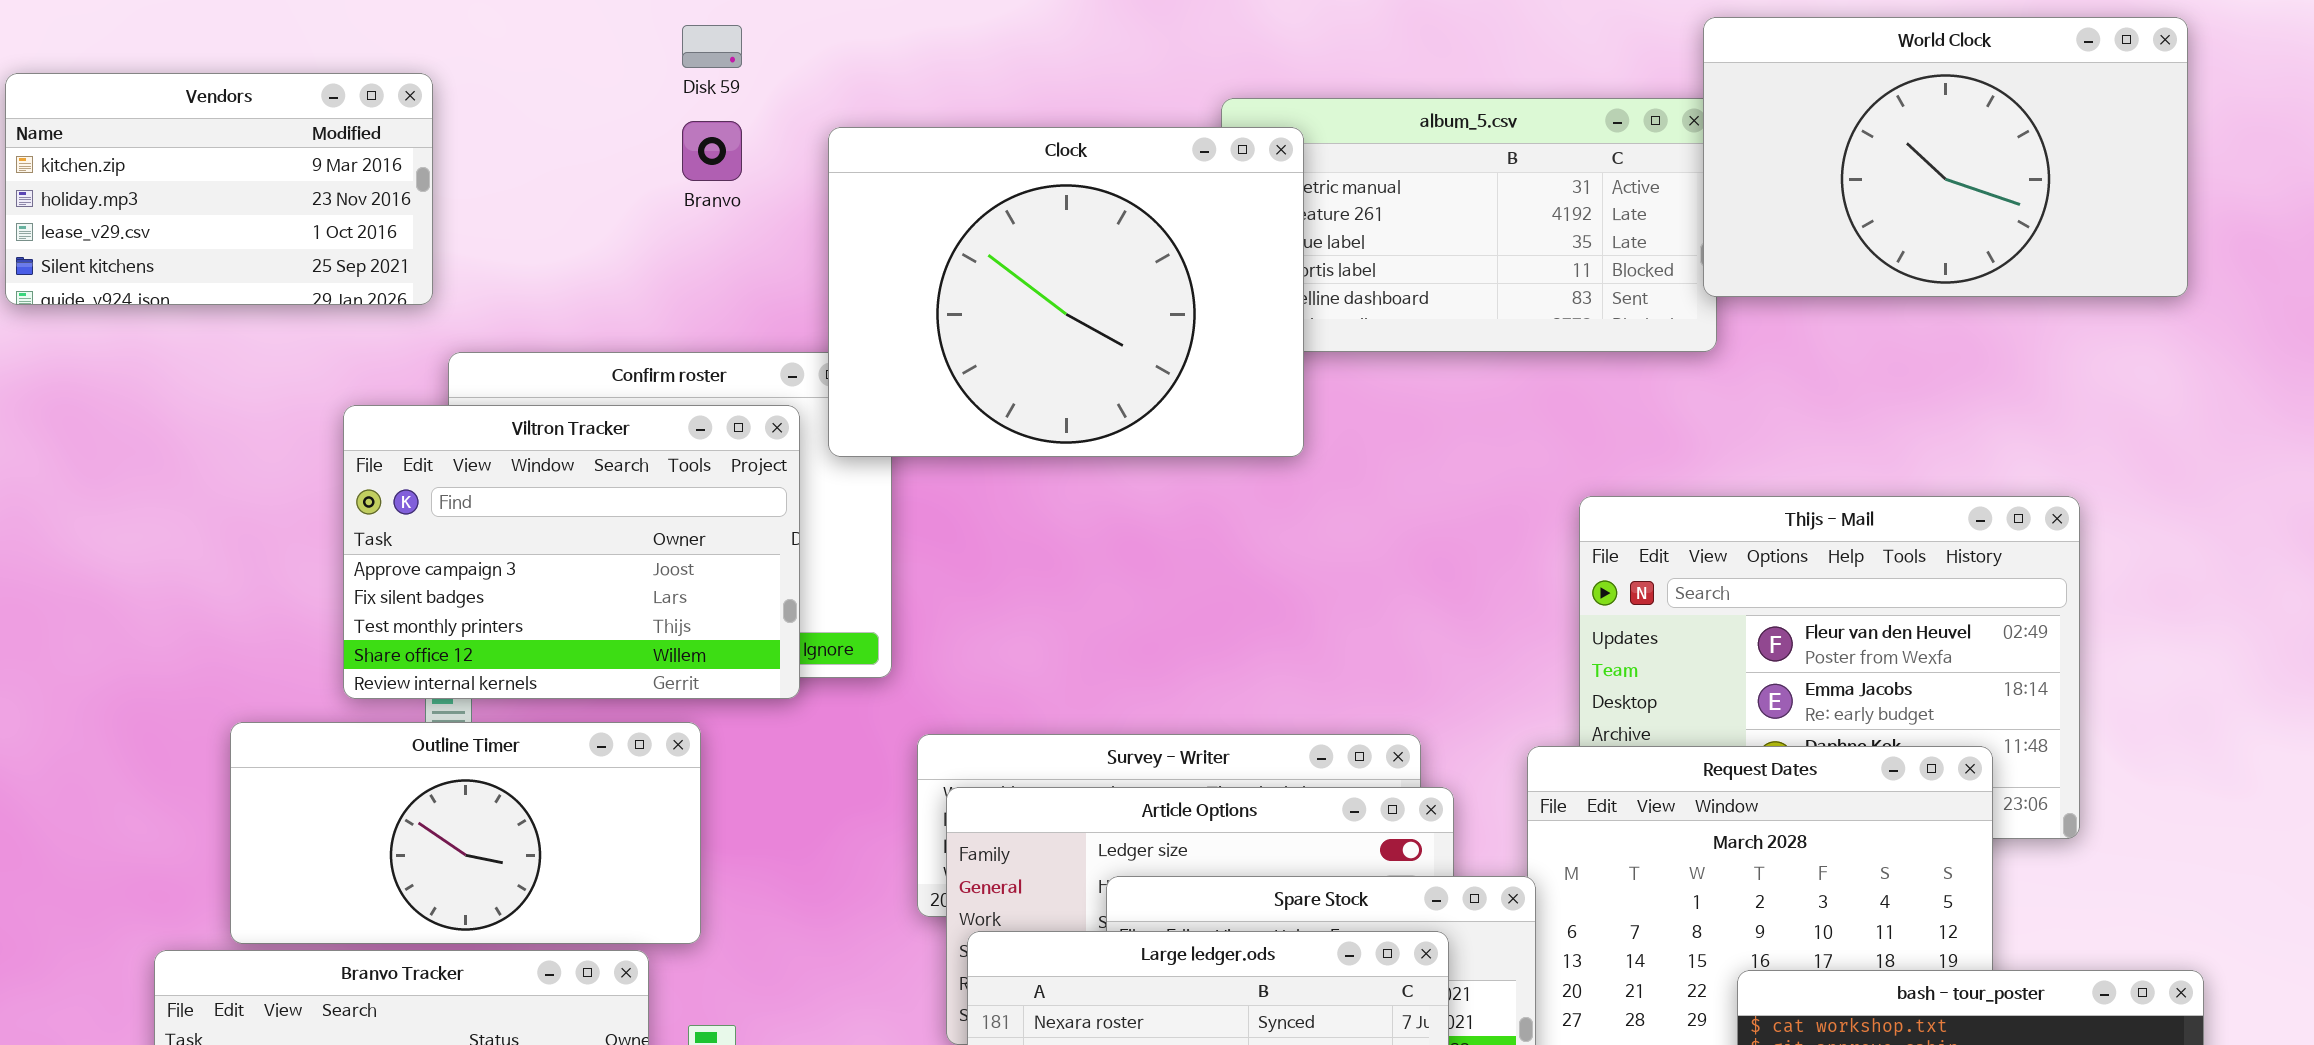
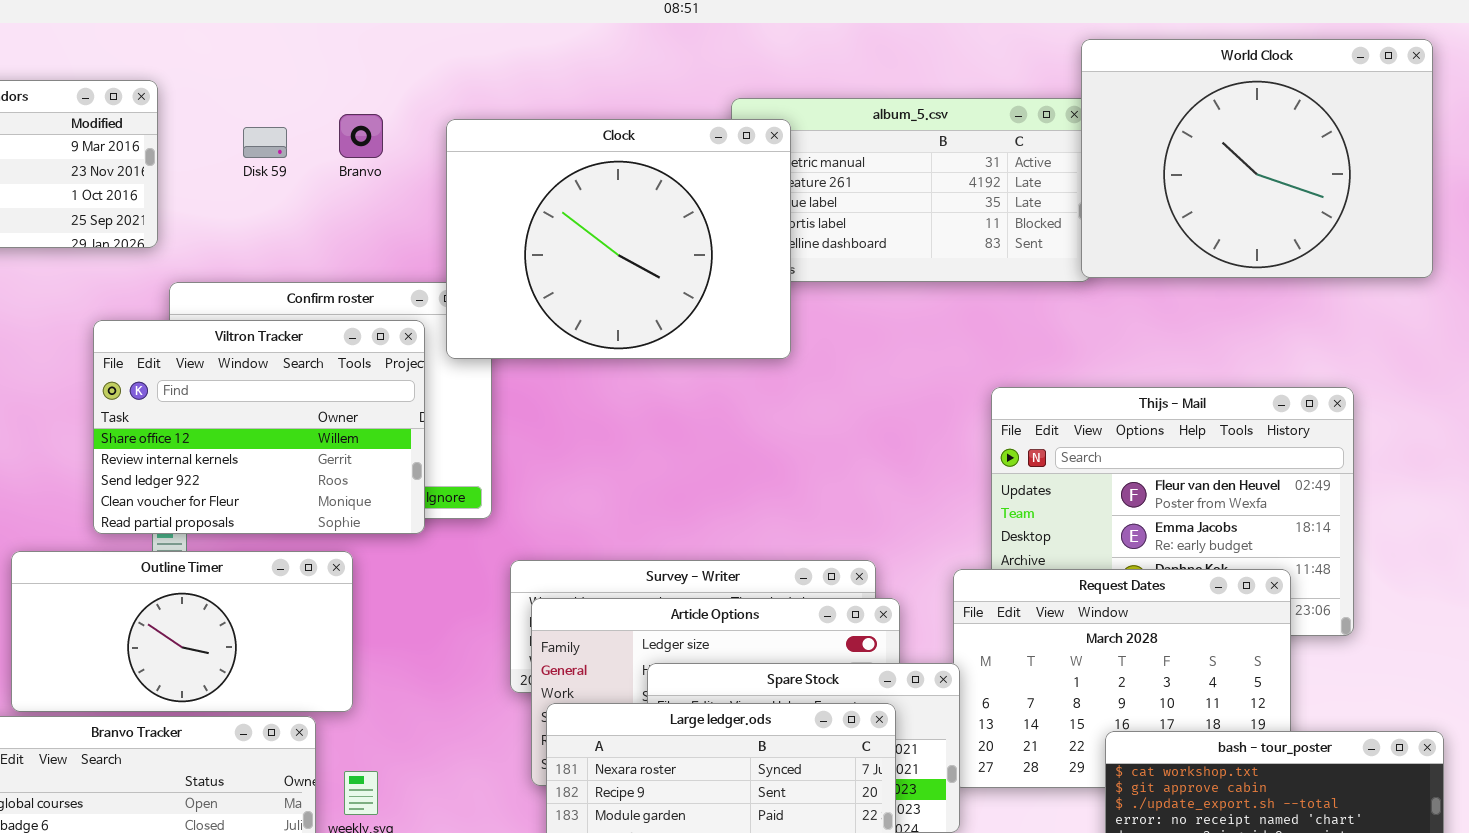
World Clock: [1703,17,2188,297] -> [1081,39,1433,278], resized
Disk 59: [682,25,742,68] -> [243,127,287,158], moved
Viltron Tracker: [343,405,800,699] -> [93,320,425,534], scrolled down 3 rows

